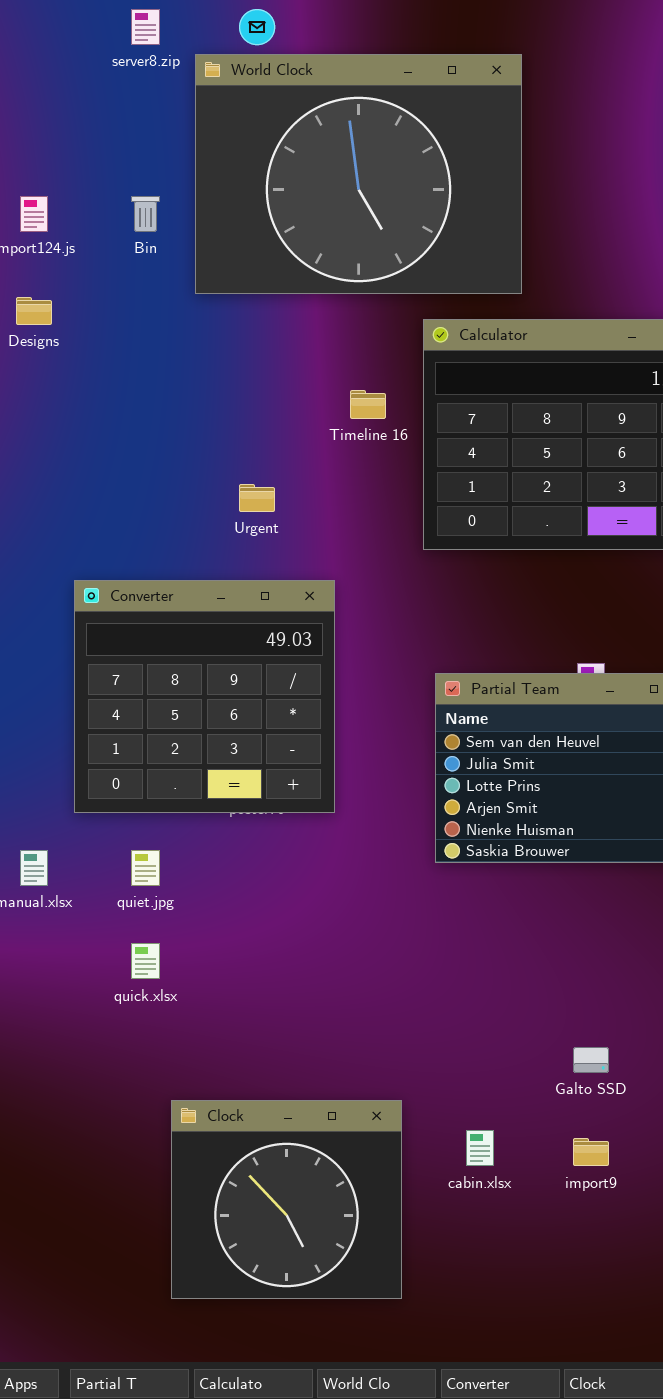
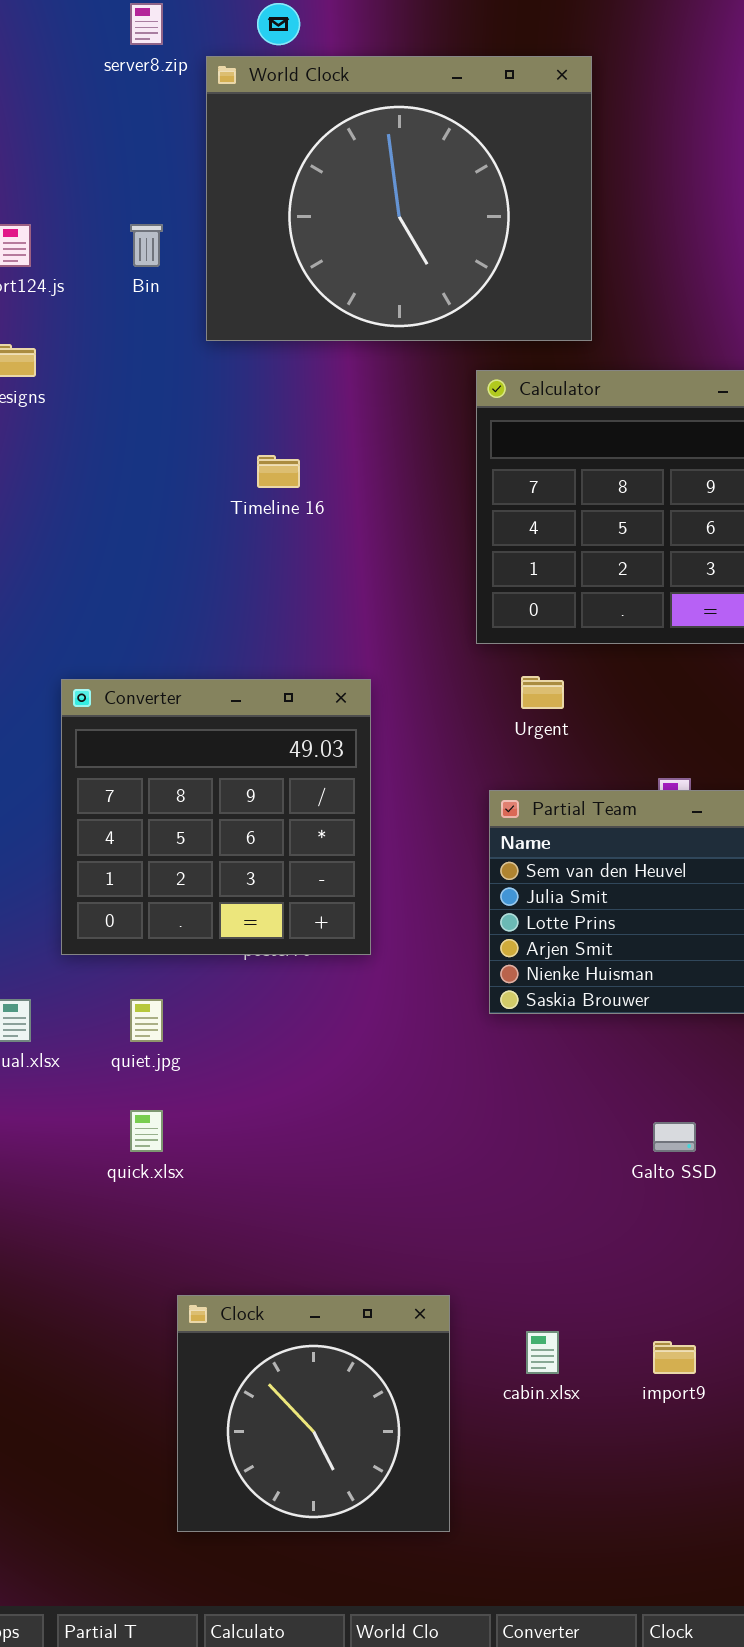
Timeline 16: [350,390,386,419] -> [257,455,300,488], moved
Urgent: [239,484,275,512] -> [521,676,564,709], moved
Galto SSD: [573,1047,609,1073] -> [653,1122,696,1152], moved

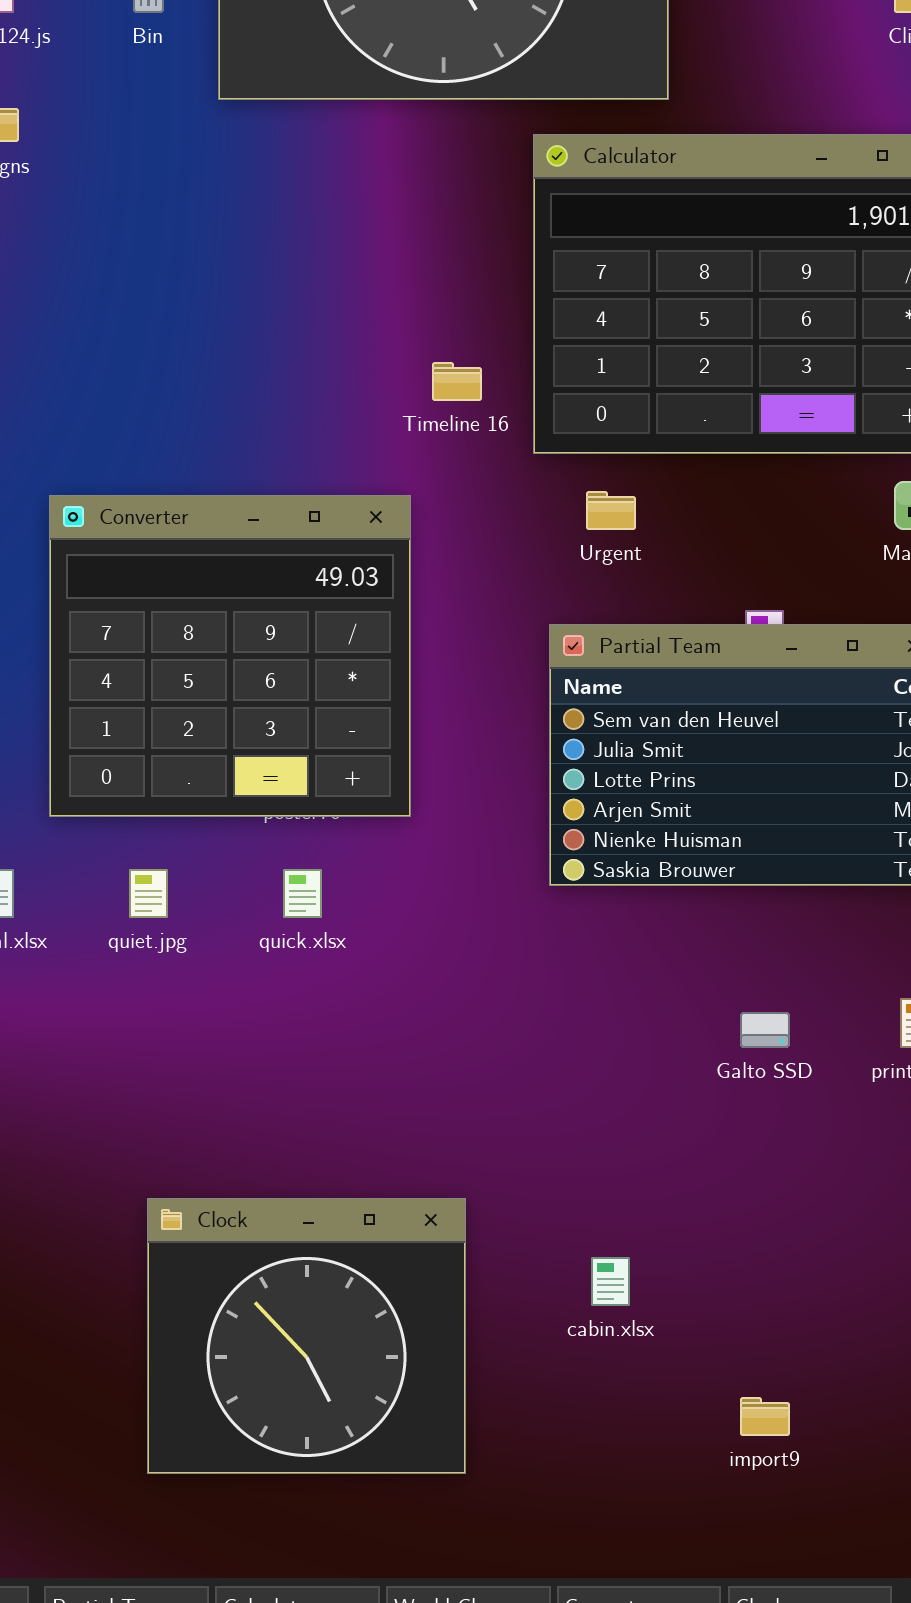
Timeline 16: [257,455,300,488] -> [432,362,482,401], moved
quick.xlsx: [130,1110,163,1152] -> [283,869,322,918], moved
Clock: [177,1295,450,1532] -> [147,1198,466,1474], moved
import9: [653,1341,696,1374] -> [740,1397,790,1436], moved

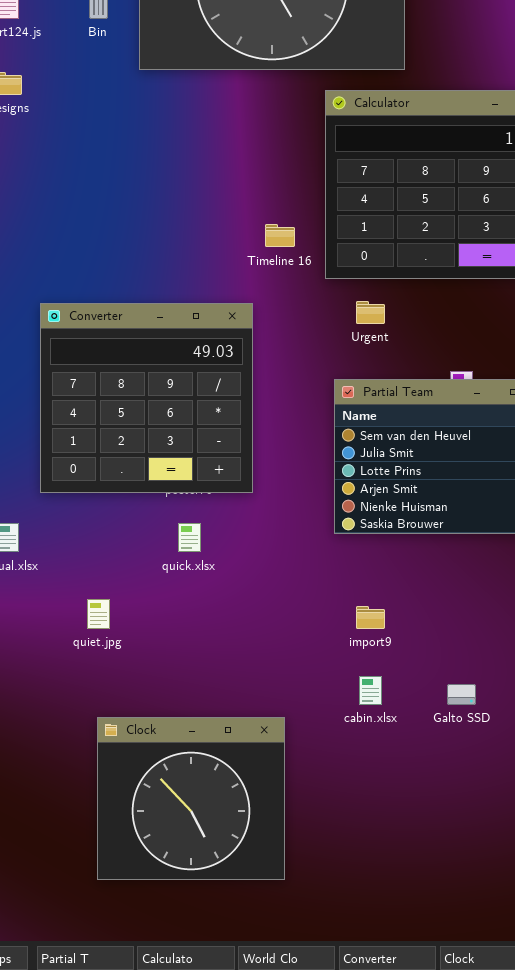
quiet.jpg: [129,869,168,918] -> [87,599,110,629], moved
Galto SSD: [740,1012,790,1048] -> [447,684,476,705], moved
cabin.xlsx: [591,1257,630,1306] -> [359,676,382,705], moved
import9: [740,1397,790,1436] -> [356,606,385,629], moved

